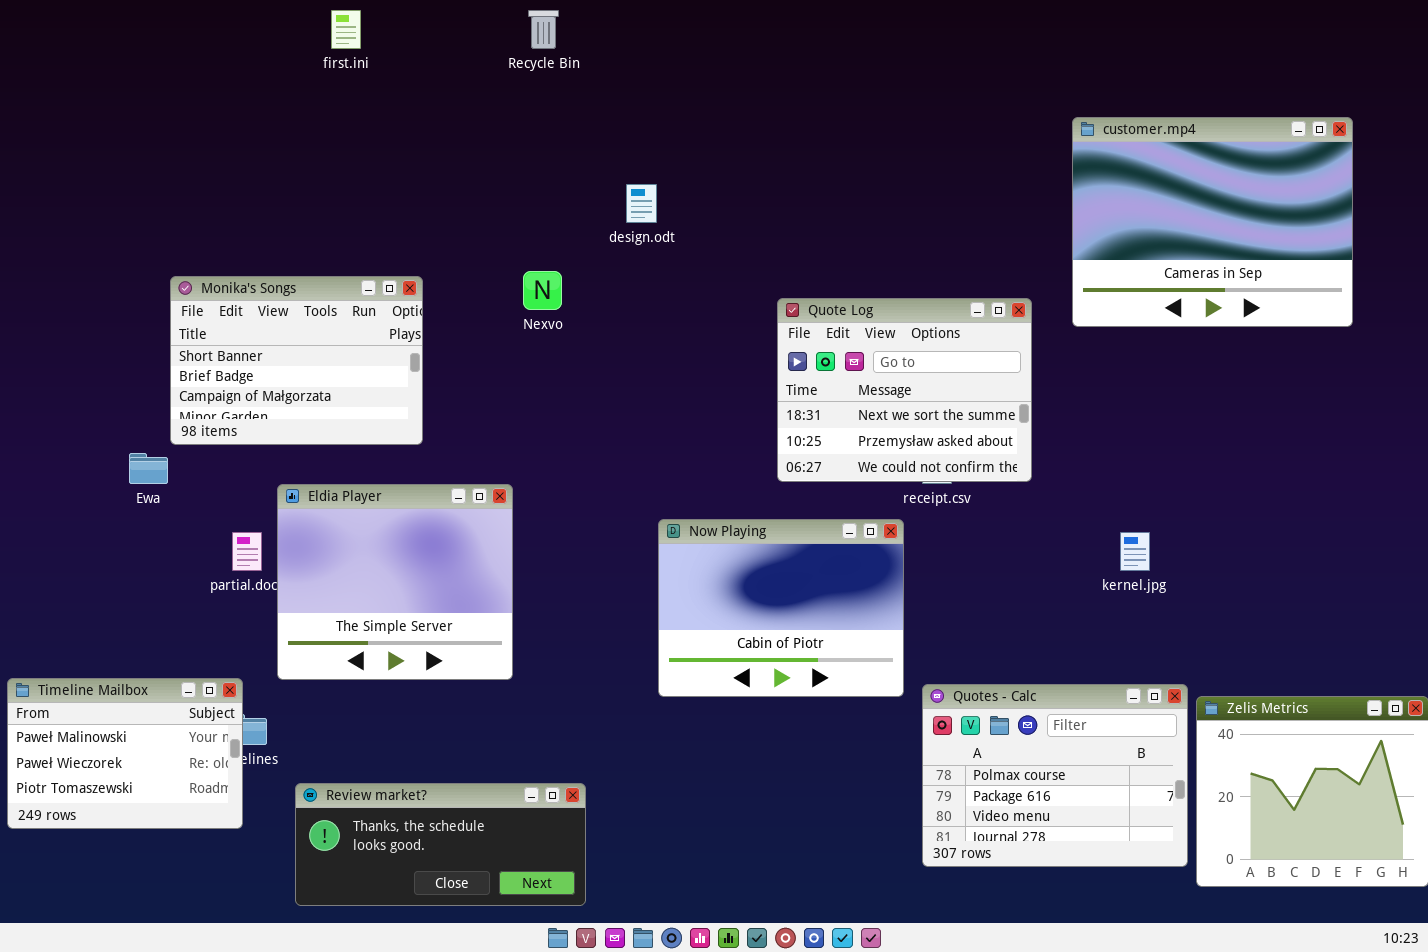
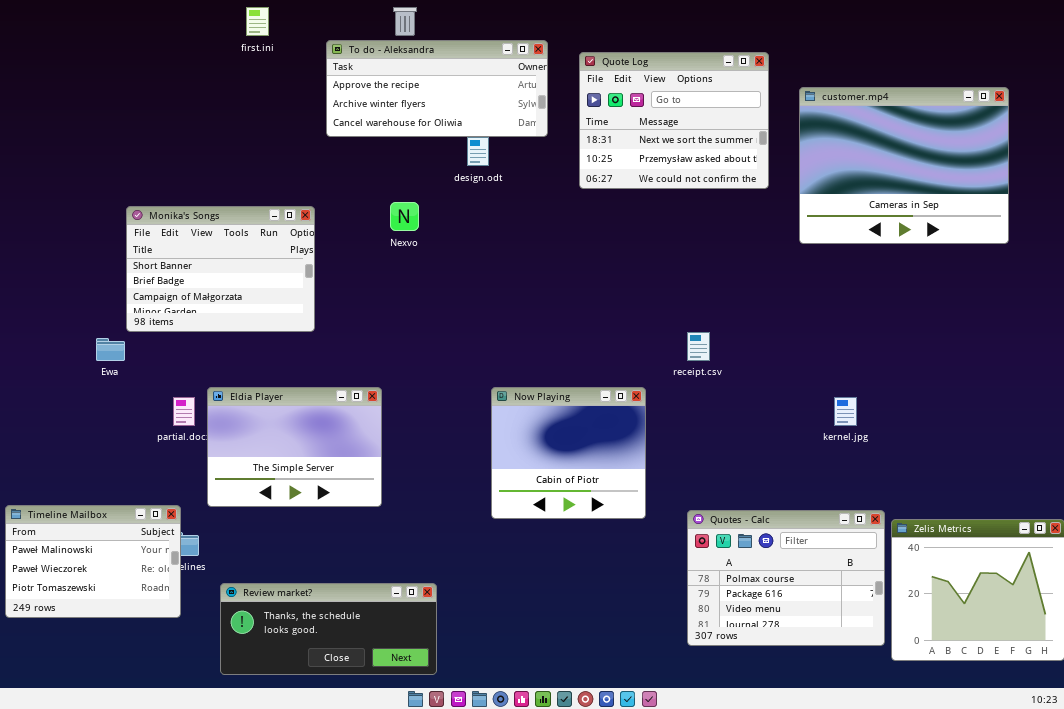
To do - Aleksandra: none -> [326,40,548,137], opened
Quote Log: [777,298,1032,482] -> [579,52,769,189], moved
Eldia Player: [277,484,513,680] -> [207,387,382,507], resized
Now Playing: [658,519,904,697] -> [491,387,646,519], resized

